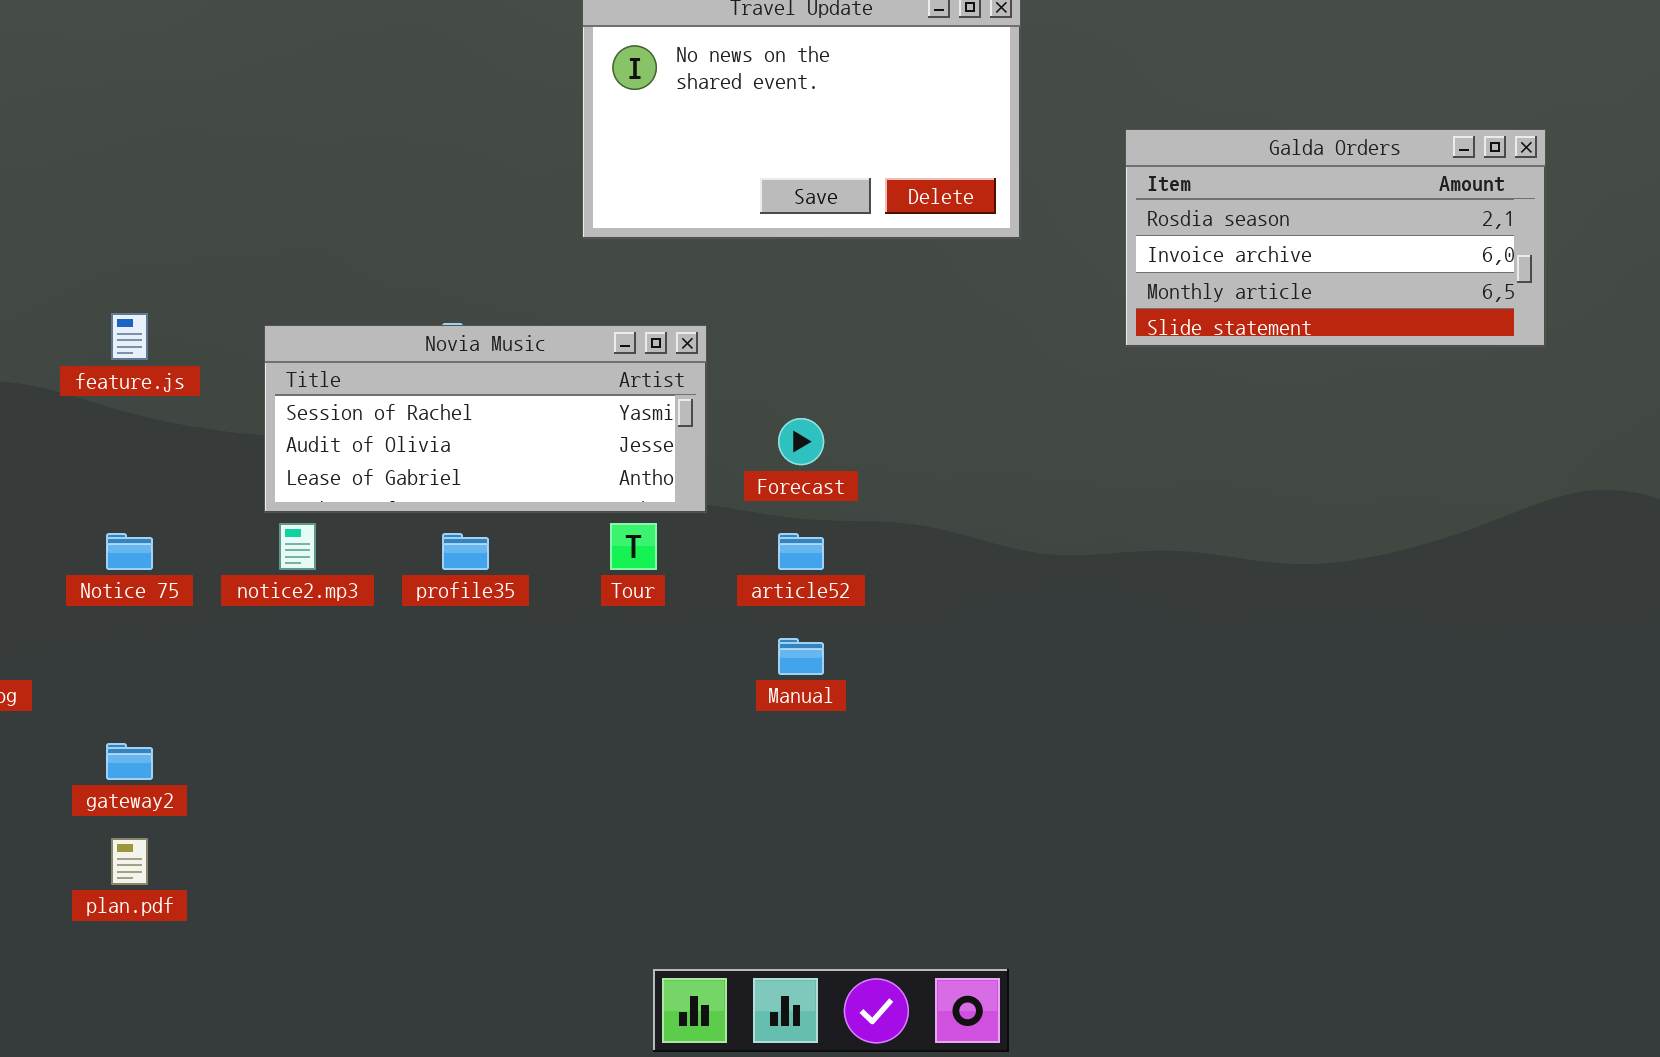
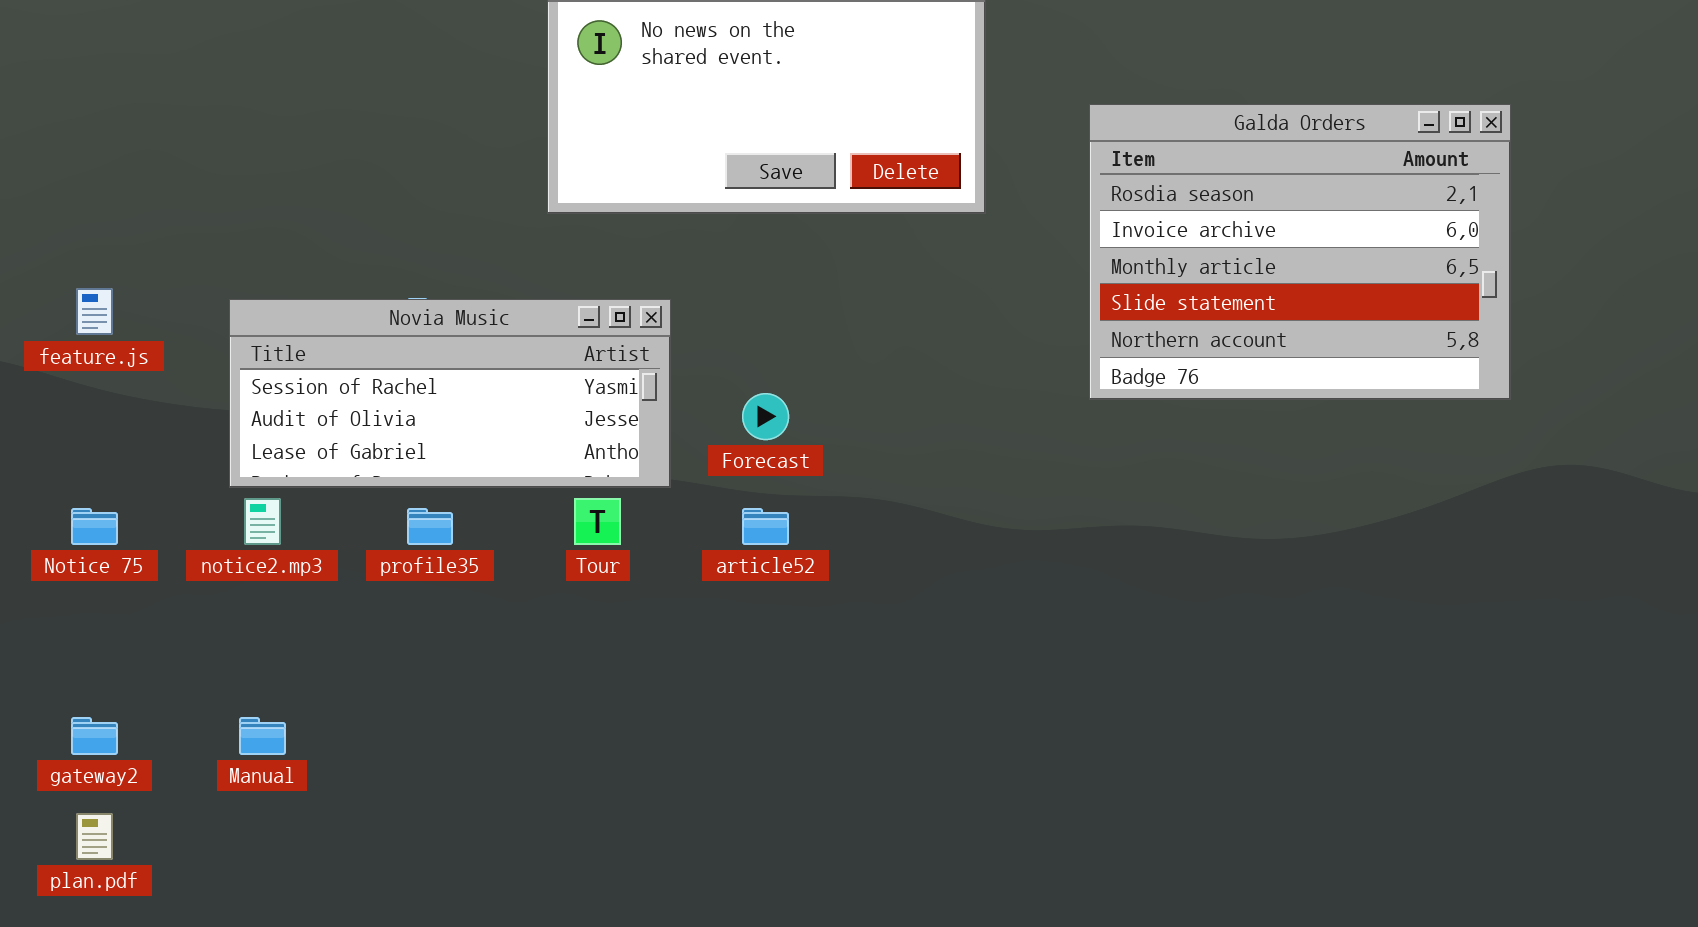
Galda Orders: [1125,129,1546,347] -> [1089,104,1511,400], resized
Manual: [778,638,824,675] -> [239,717,286,755], moved

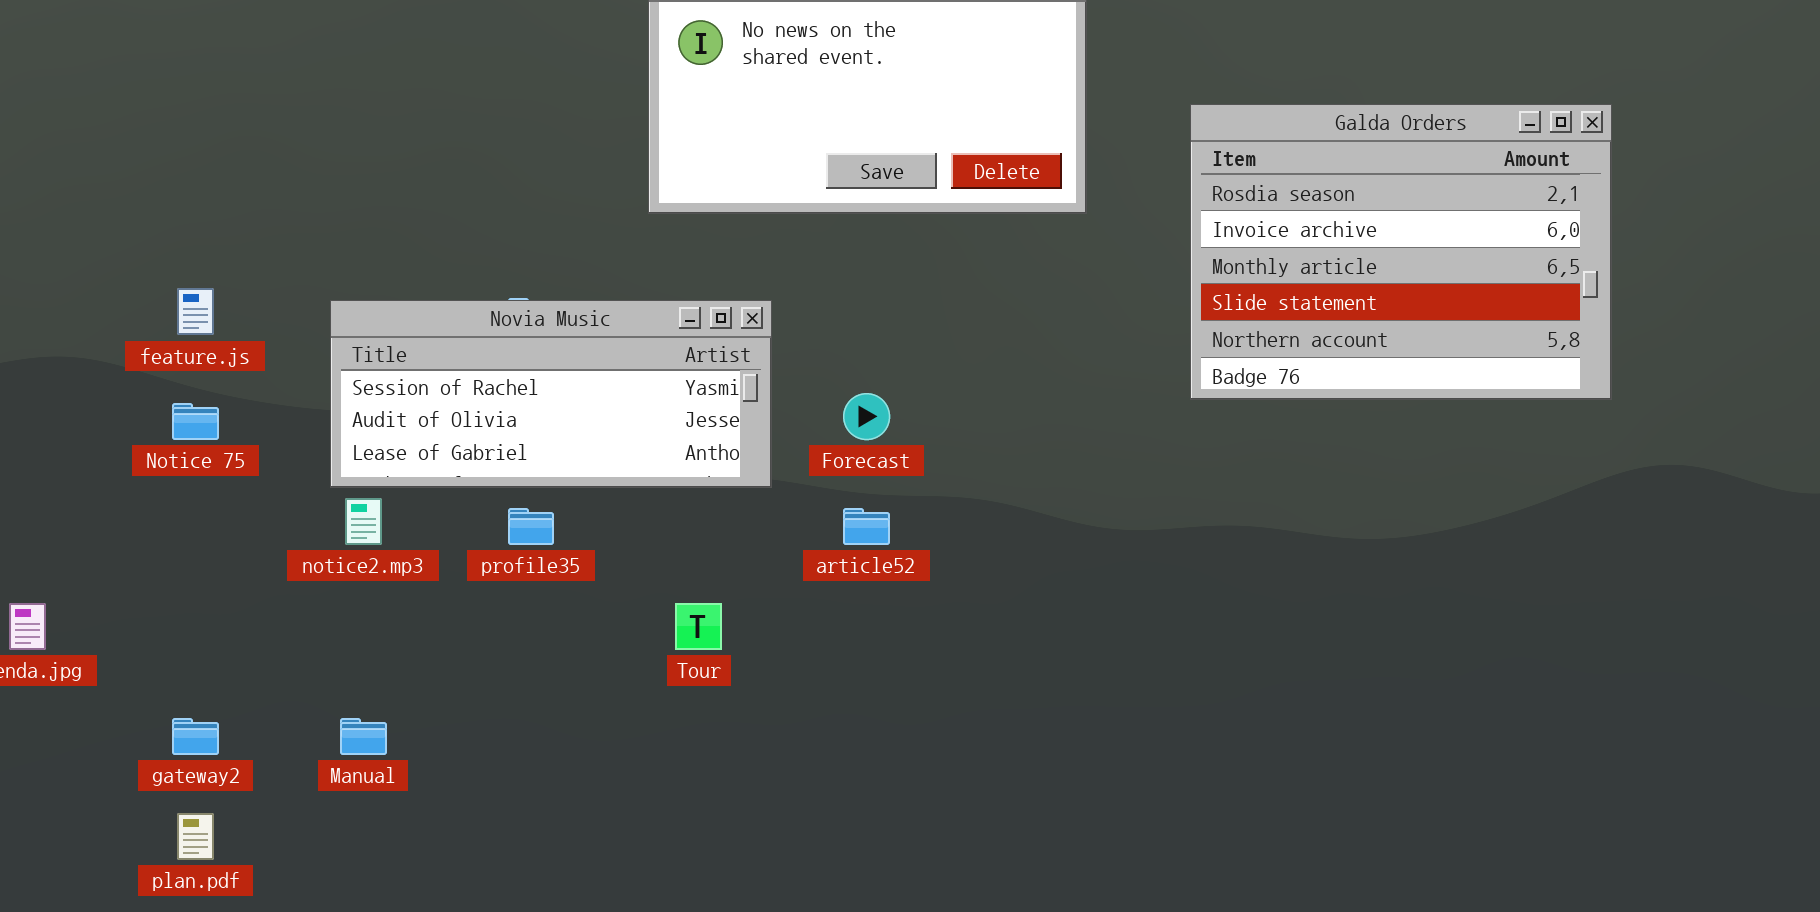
Tour: [574,498,621,545] -> [675,603,722,650], moved
Notice 75: [71,508,118,545] -> [172,403,219,440], moved

